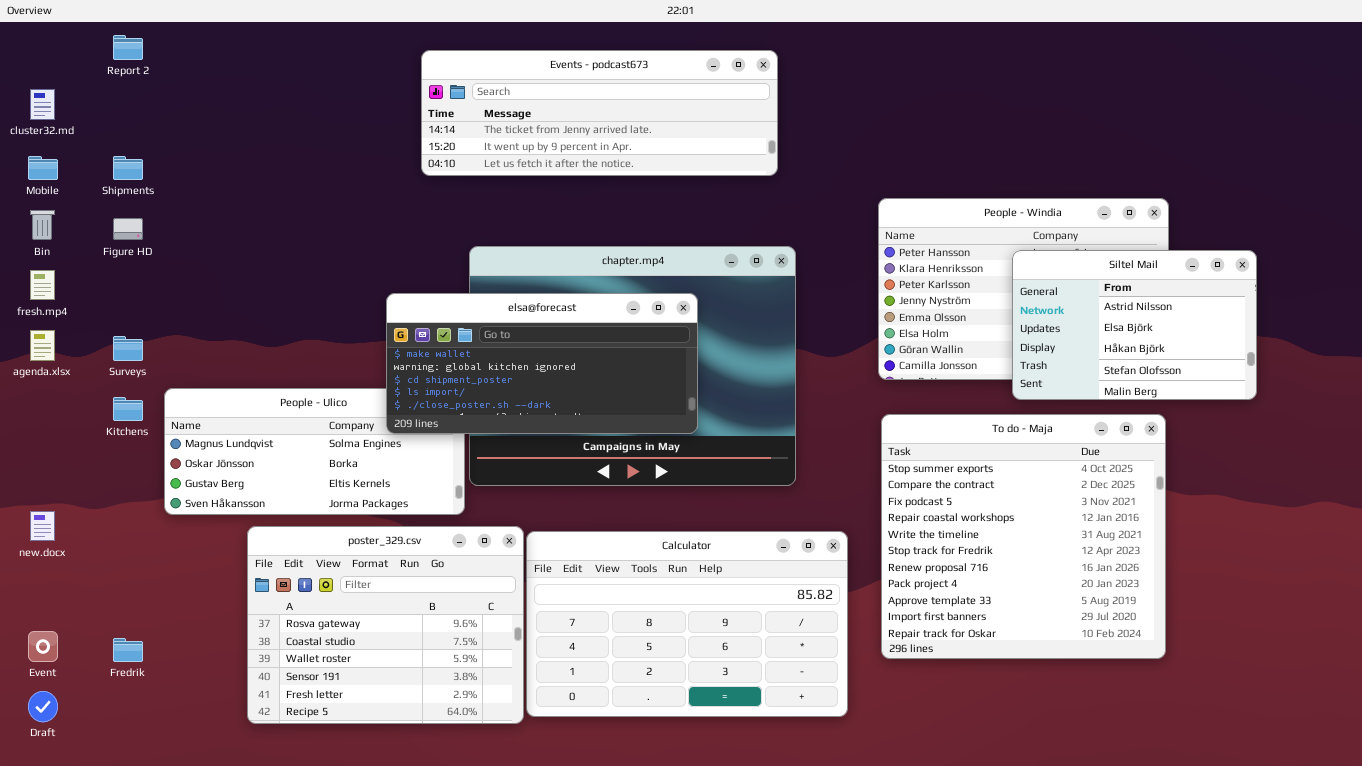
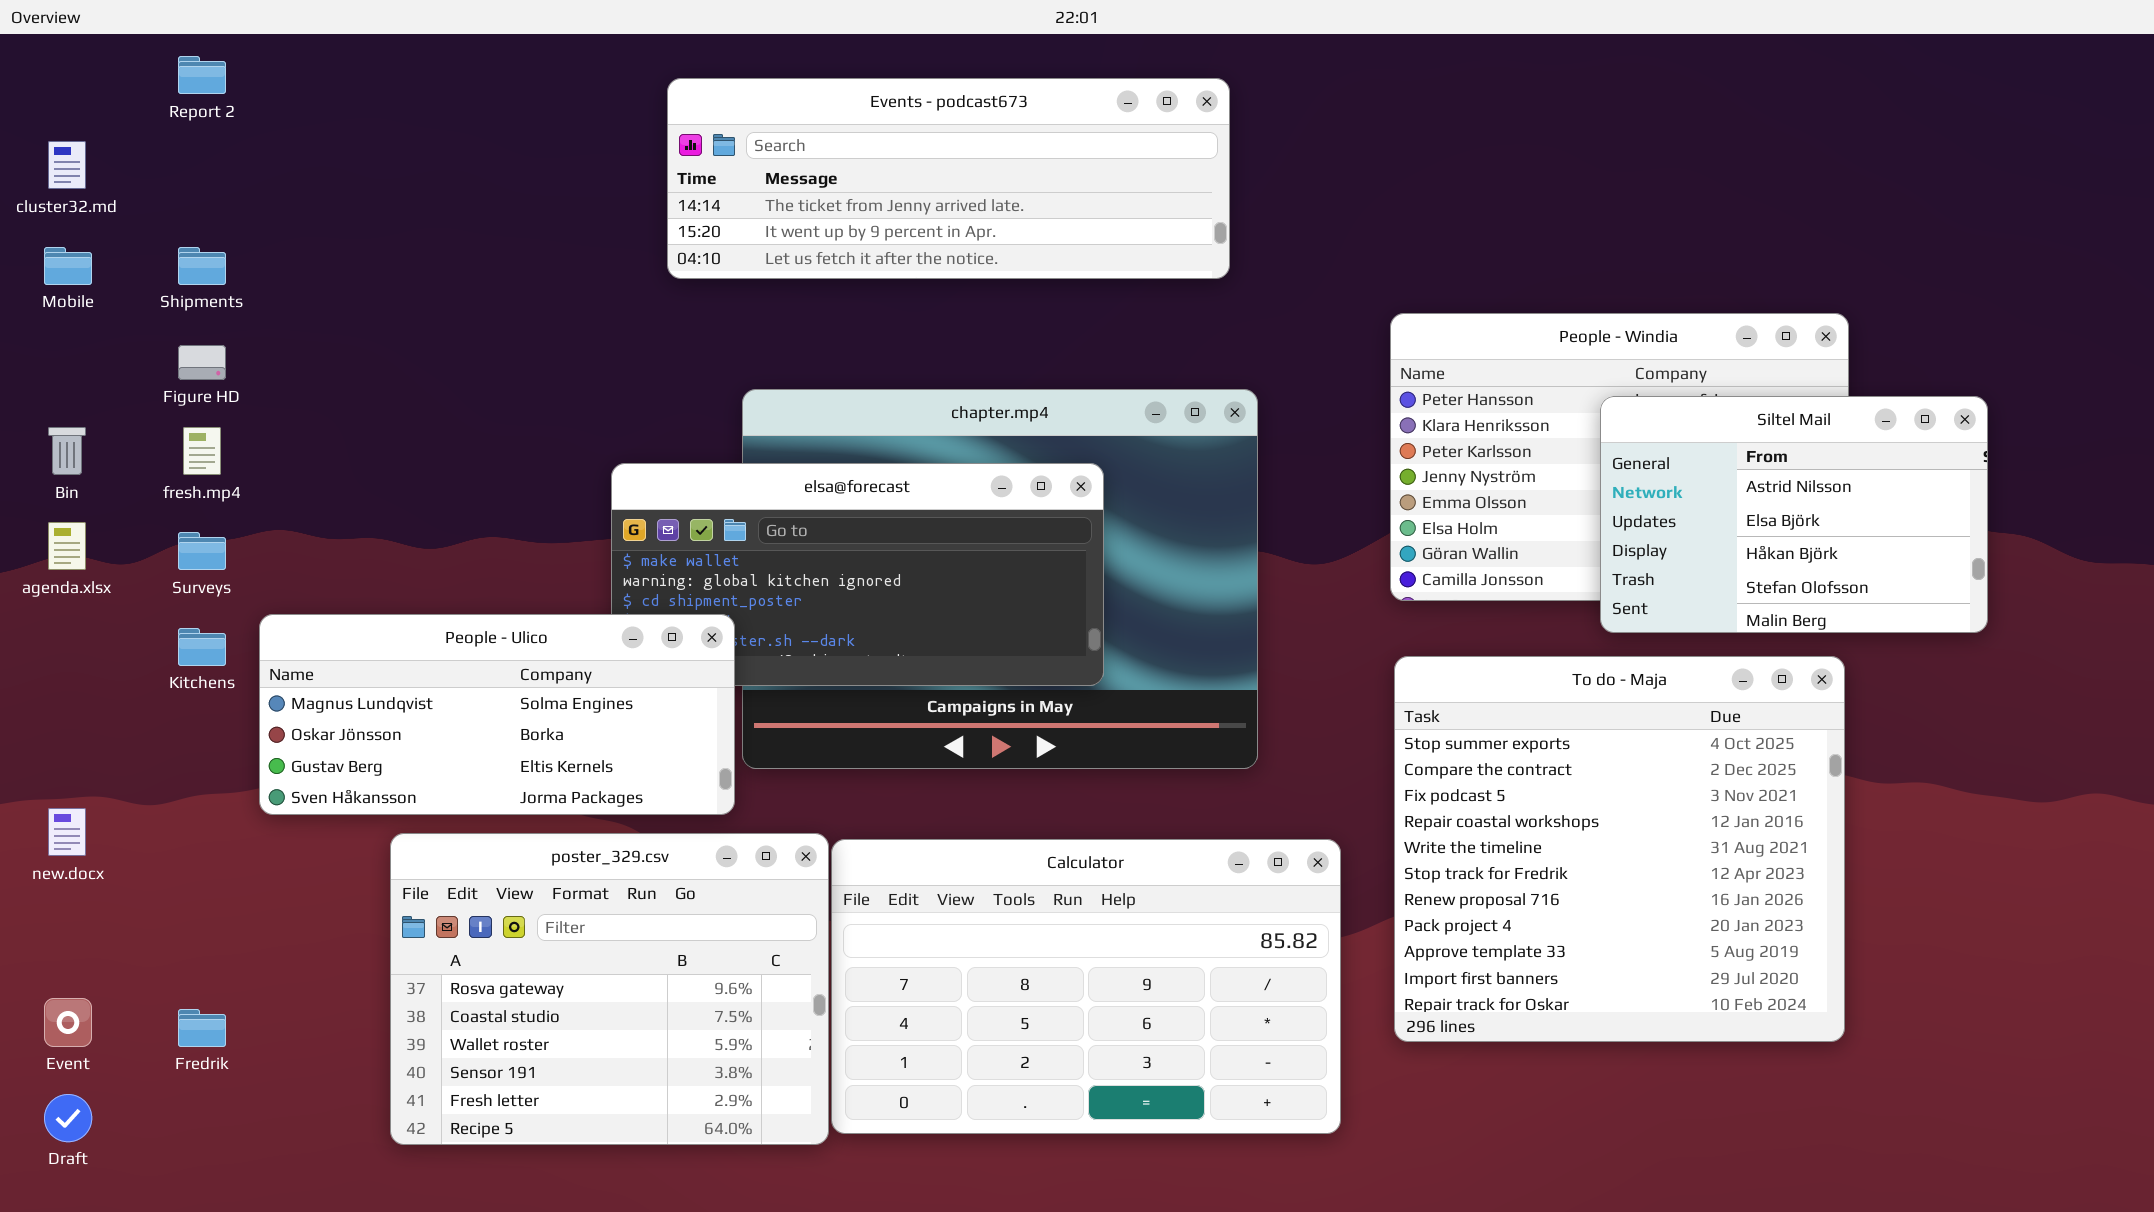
Bin: [30,210,55,240] -> [48,427,86,475], moved
fresh.mp4: [30,270,55,300] -> [183,427,221,475], moved
People - Ulico: [164,388,465,515] -> [259,614,735,815], raised

